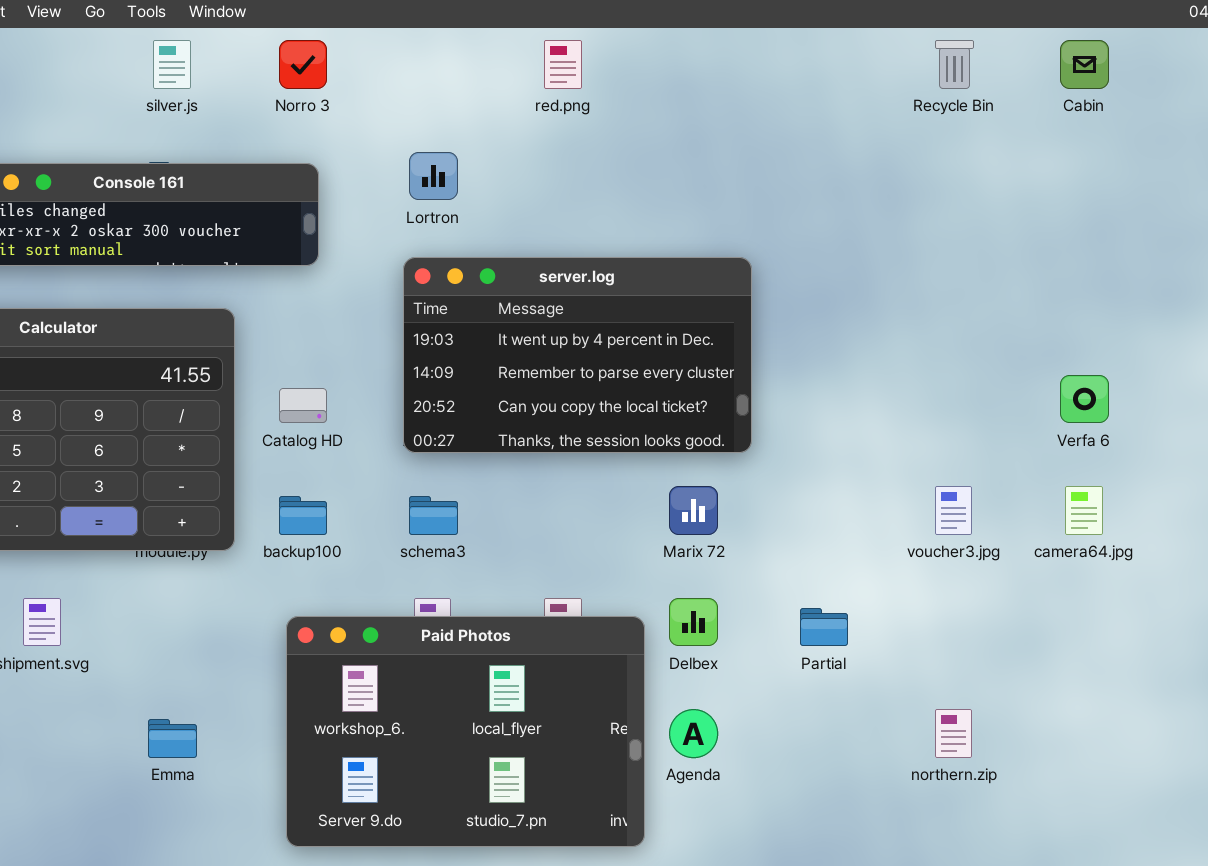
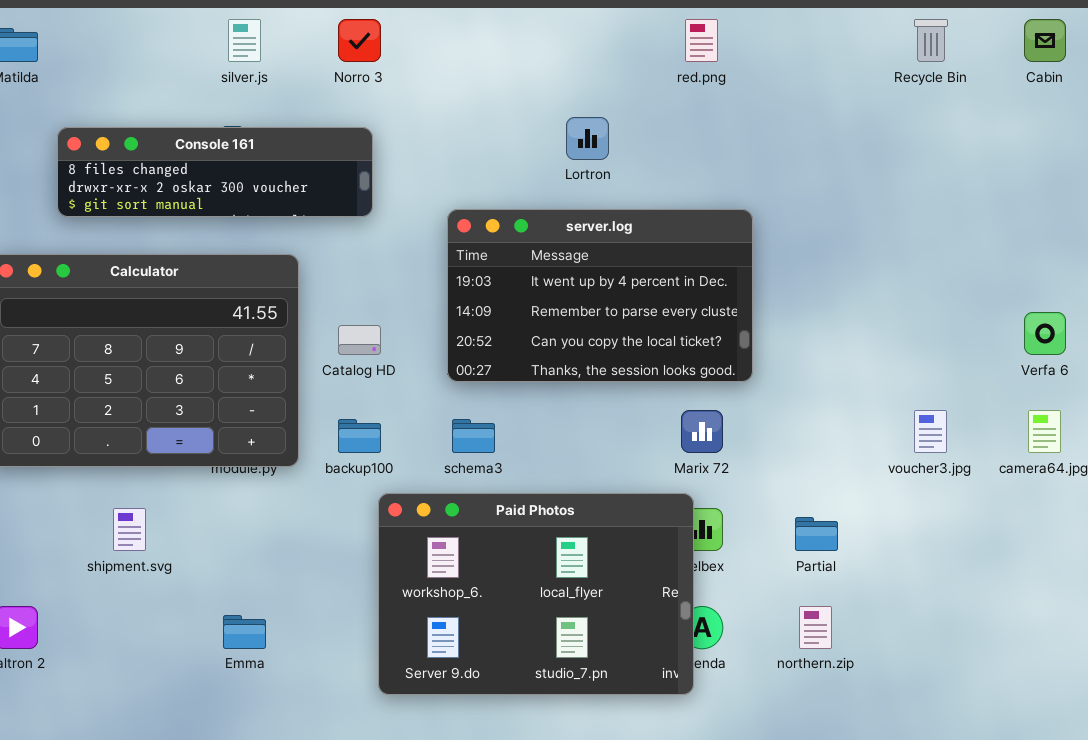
red.png: [544,40,582,89] -> [685,19,718,62], moved
Lortron: [409,152,458,200] -> [566,117,609,160], moved
Paid Photos: [286,616,645,847] -> [378,493,694,695], moved
northern.zip: [935,709,972,758] -> [799,606,832,649], moved

